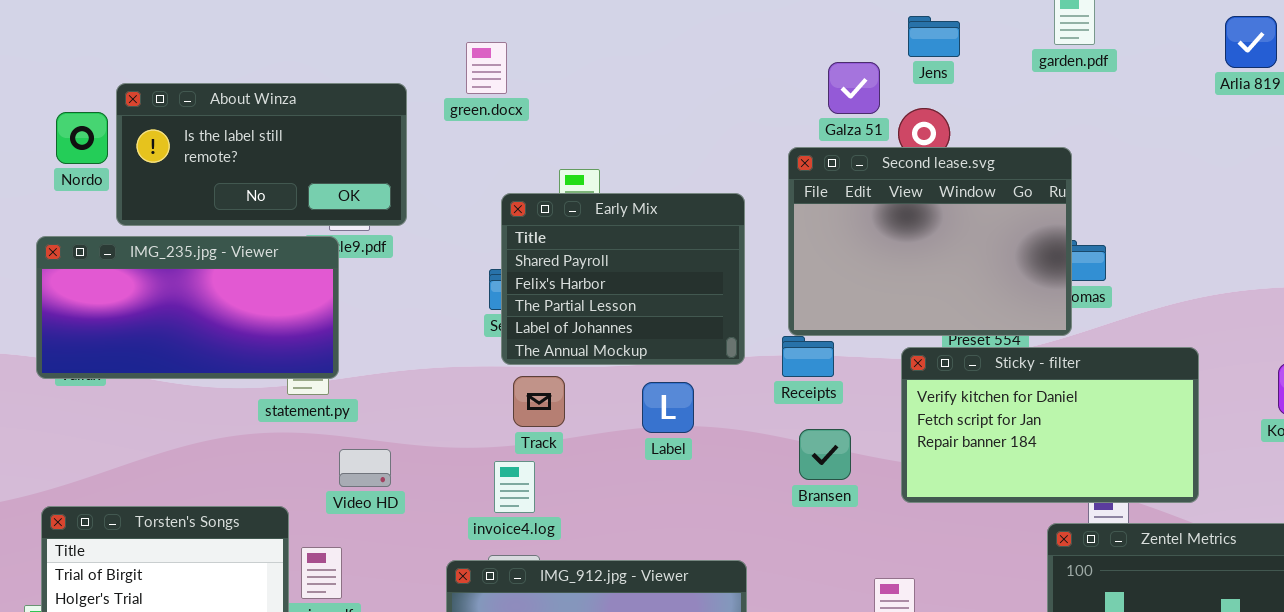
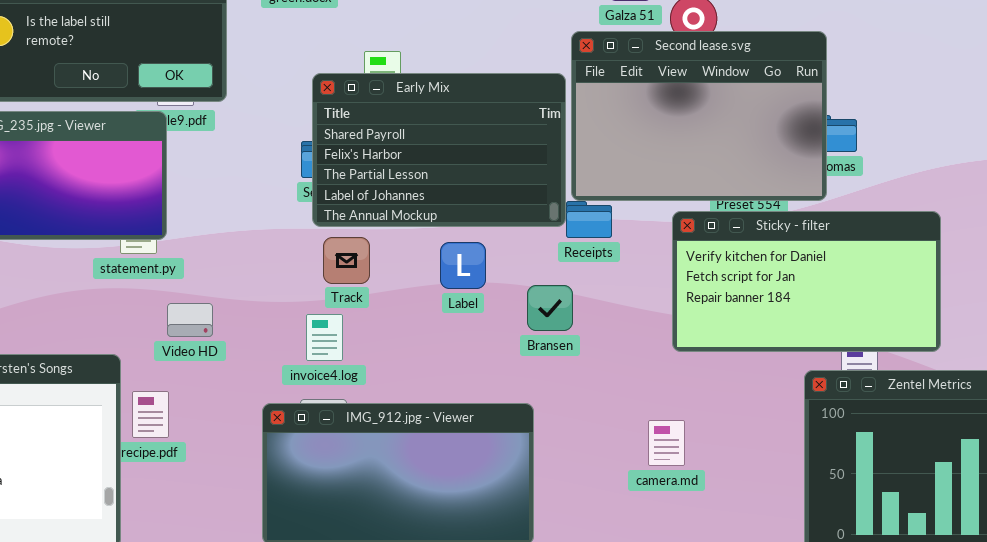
Early Mix: [501,193,745,365] -> [312,73,566,227], resized
Bransen: [799,429,851,480] -> [527,285,573,331], moved

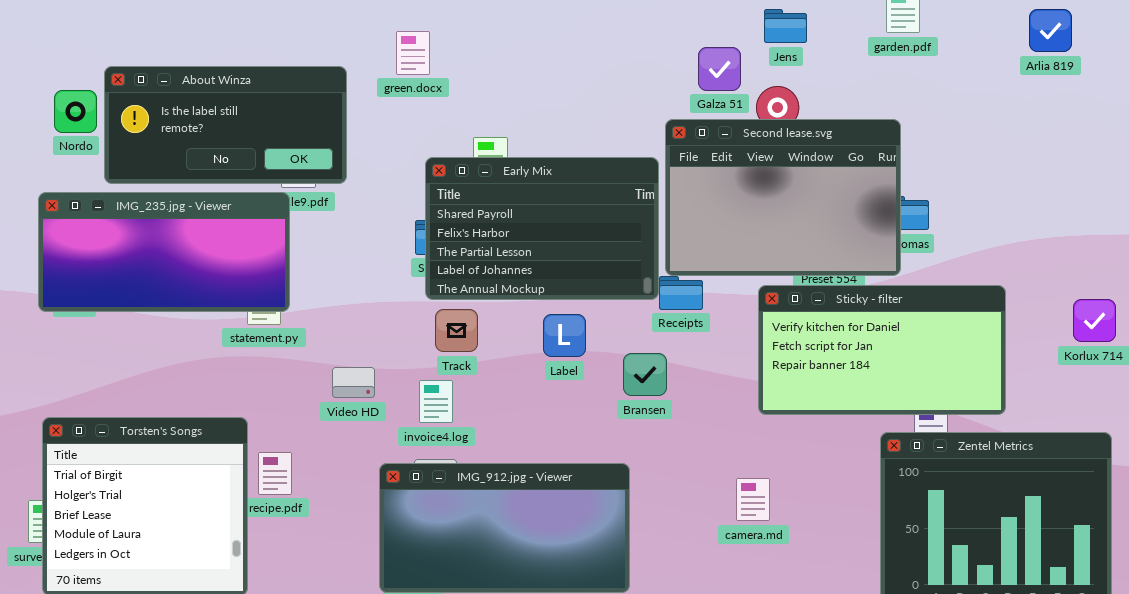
Video HD: [167,303,213,337] -> [332,367,375,398], moved

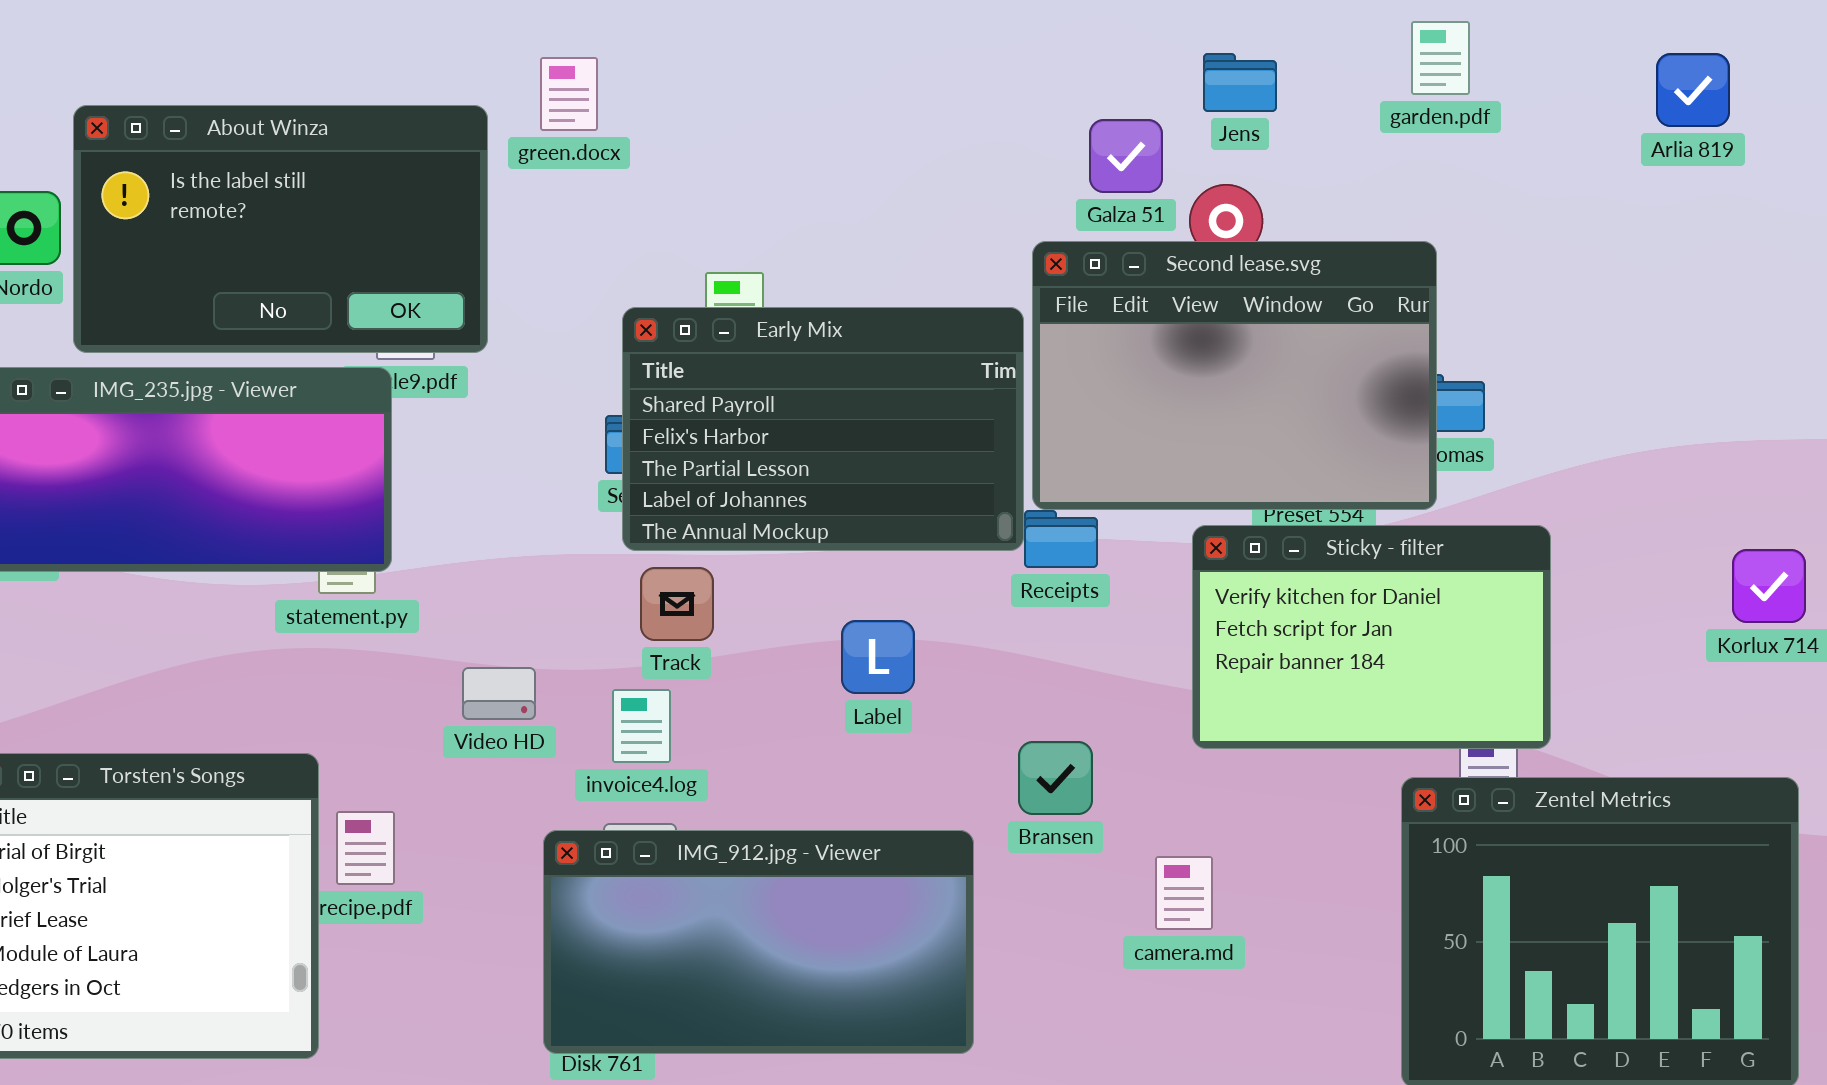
green.docx: [396,31,430,75] -> [540,57,598,131], moved
About Winza: [104,66,347,184] -> [73,105,488,353], resized
Sticky - filter: [758,285,1006,415] -> [1192,525,1551,749], resized
Label: [543,314,586,357] -> [841,620,915,694], moved
Bransen: [623,353,667,396] -> [1018,741,1093,815], moved

